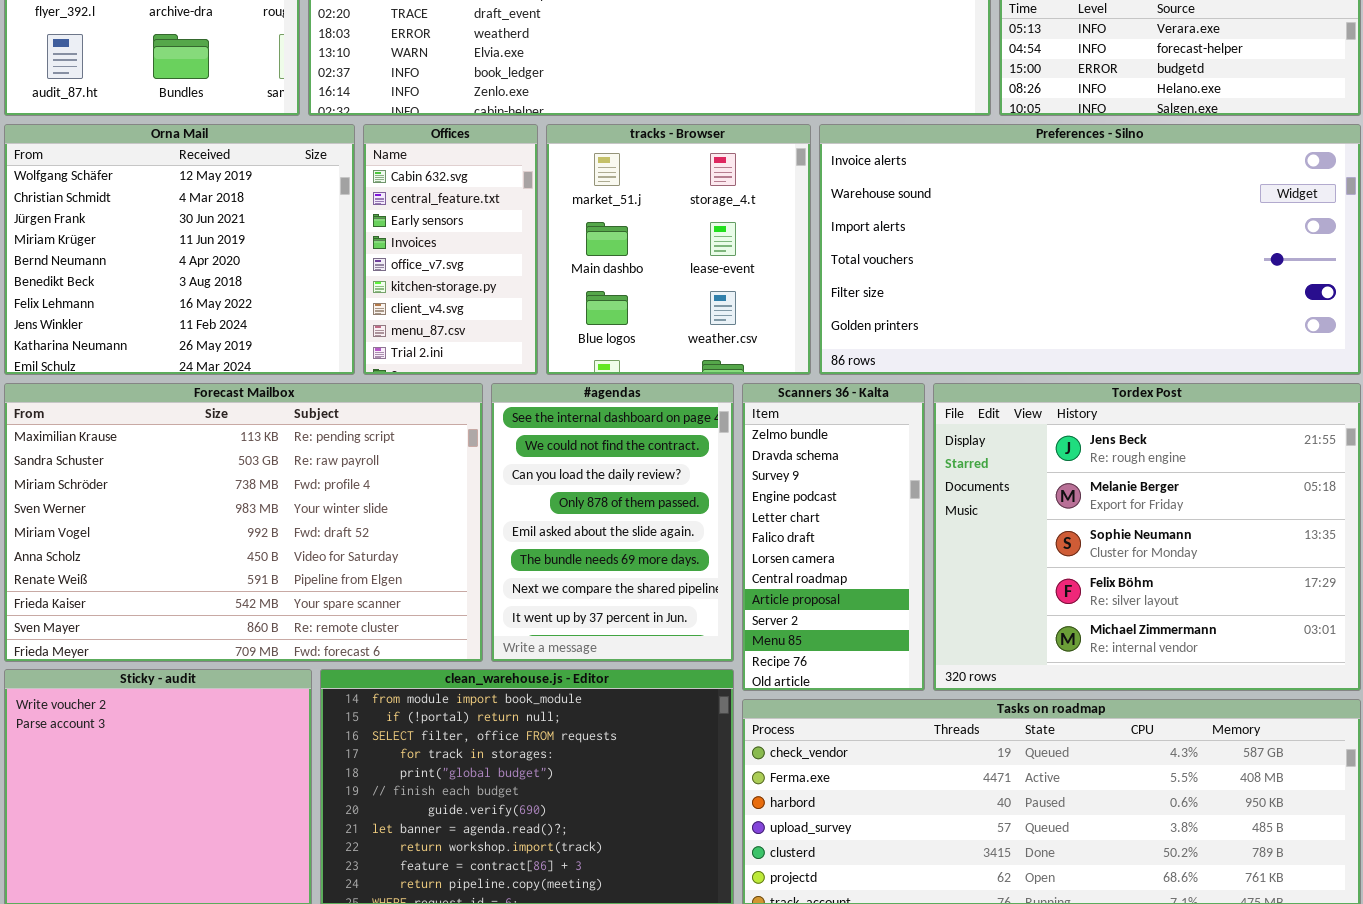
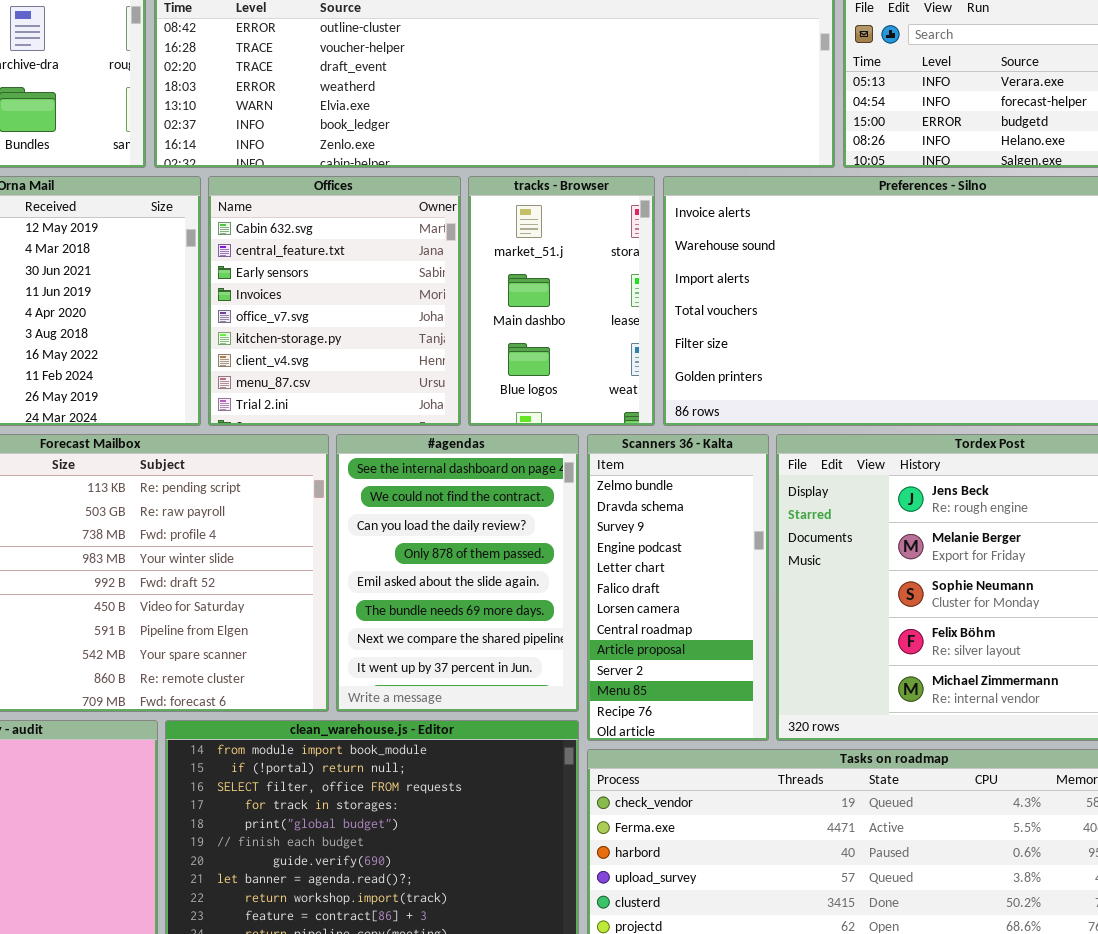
Offices: [363,124,538,375] -> [208,176,461,426], resized
tracks - Browser: [546,124,811,375] -> [468,176,655,426], resized

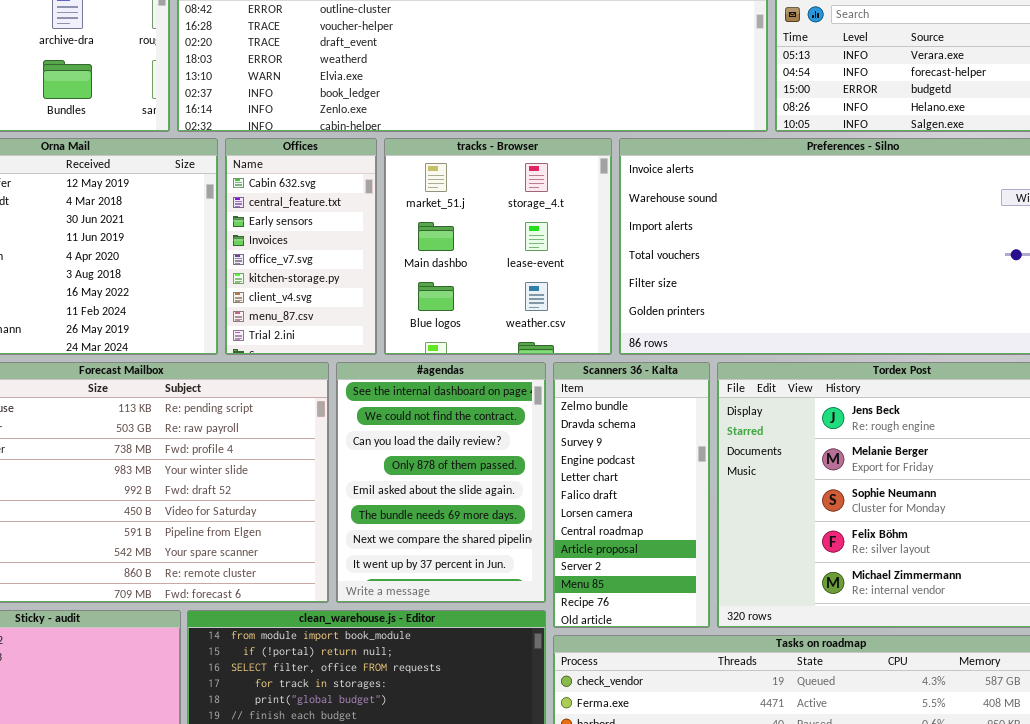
Offices: [208,176,461,426] -> [225,138,377,355], resized
tracks - Browser: [468,176,655,426] -> [384,138,612,355], resized

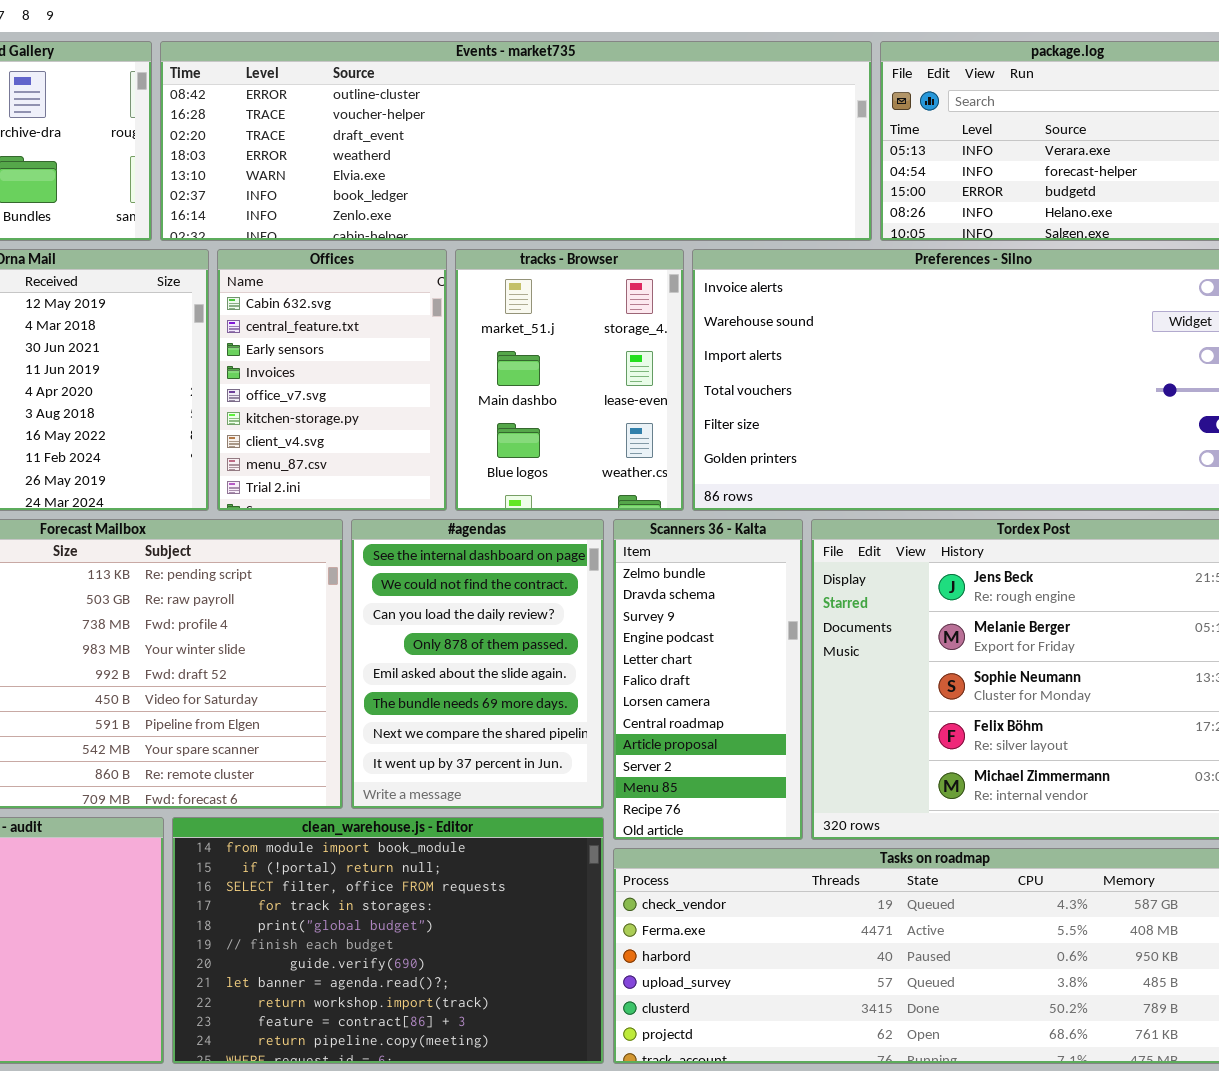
Offices: [225,138,377,355] -> [217,249,447,511], resized
tracks - Browser: [384,138,612,355] -> [455,249,684,511], resized

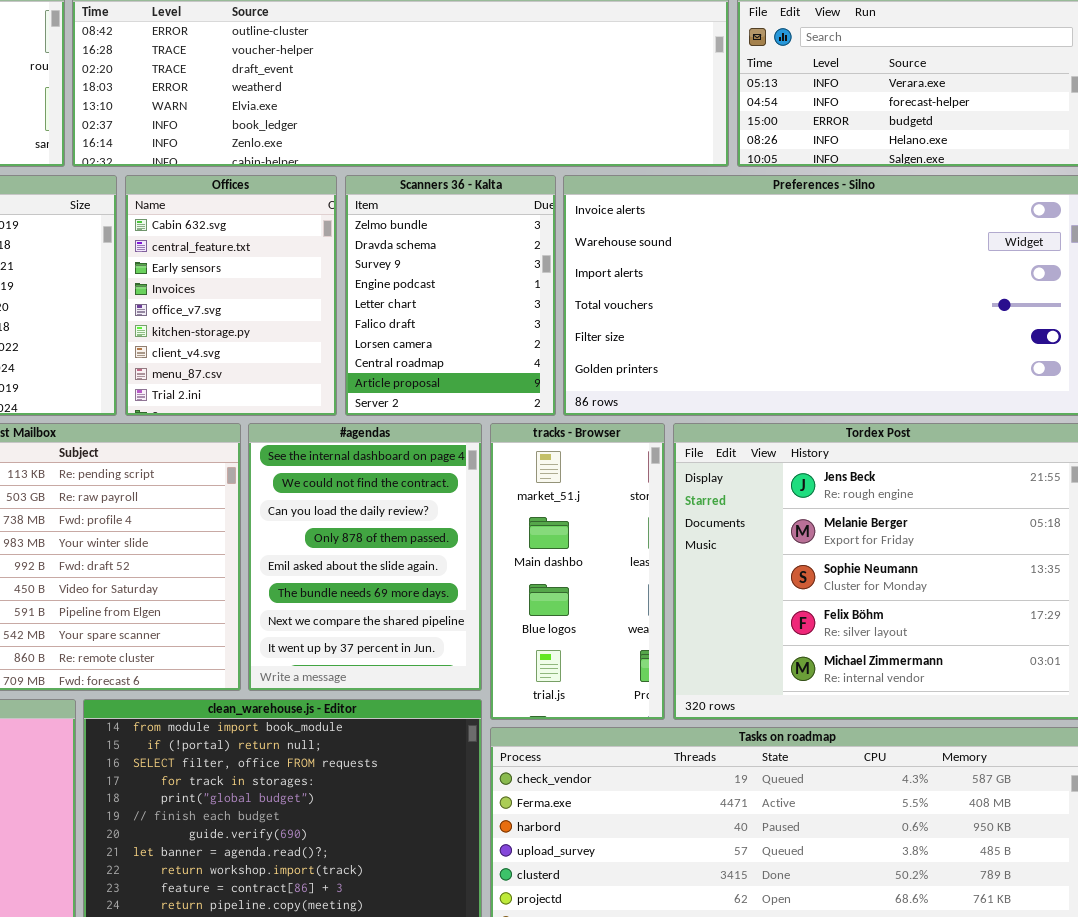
tracks - Browser: [455,249,684,511] -> [490,423,665,720], moved, resized
Scanners 36 - Kalta: [613,519,803,840] -> [345,175,556,416], moved, resized

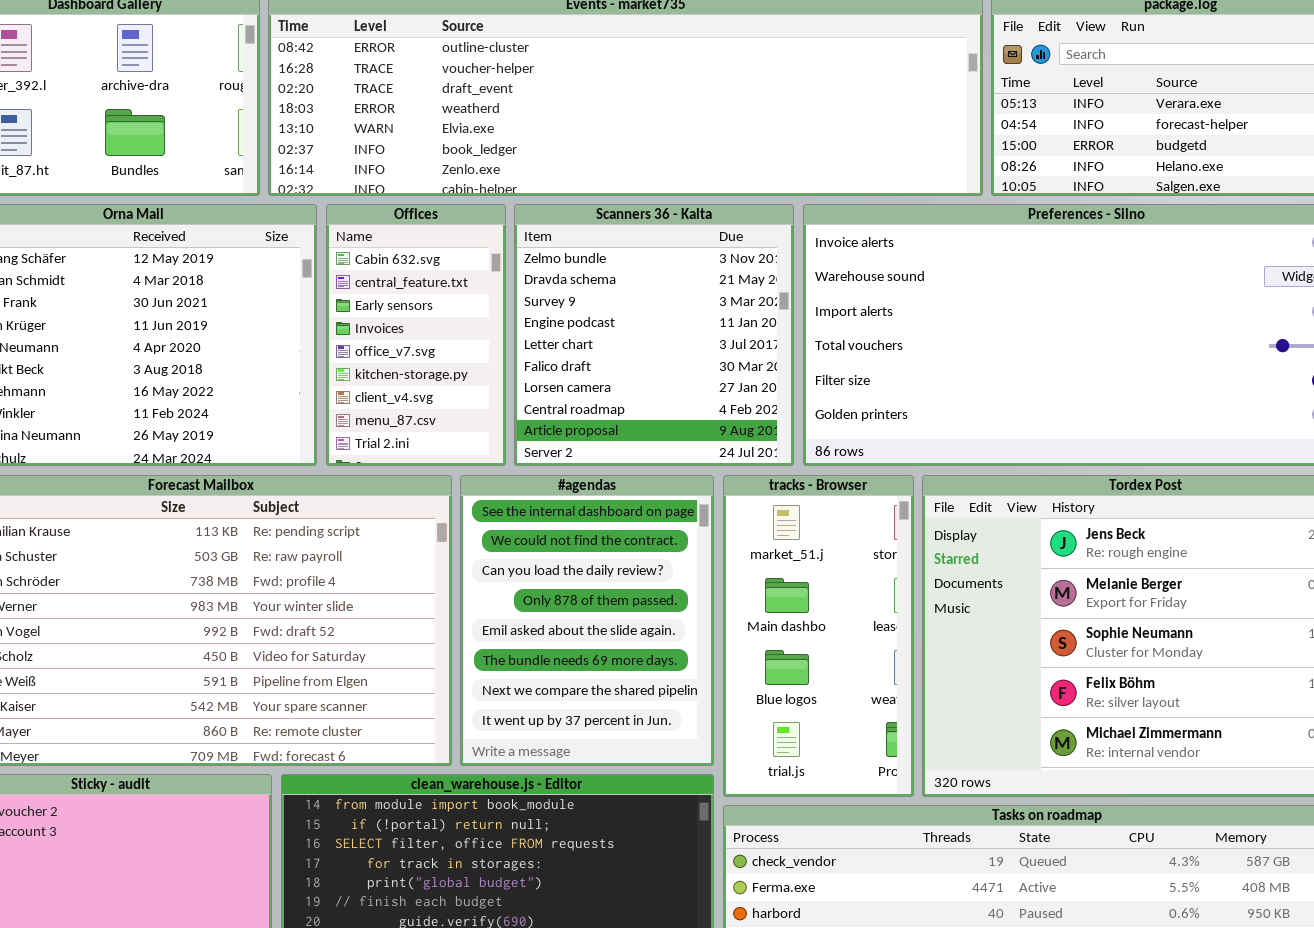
Offices: [125,175,337,416] -> [326,204,506,466], resized
Scanners 36 - Kalta: [345,175,556,416] -> [514,204,794,466], resized

